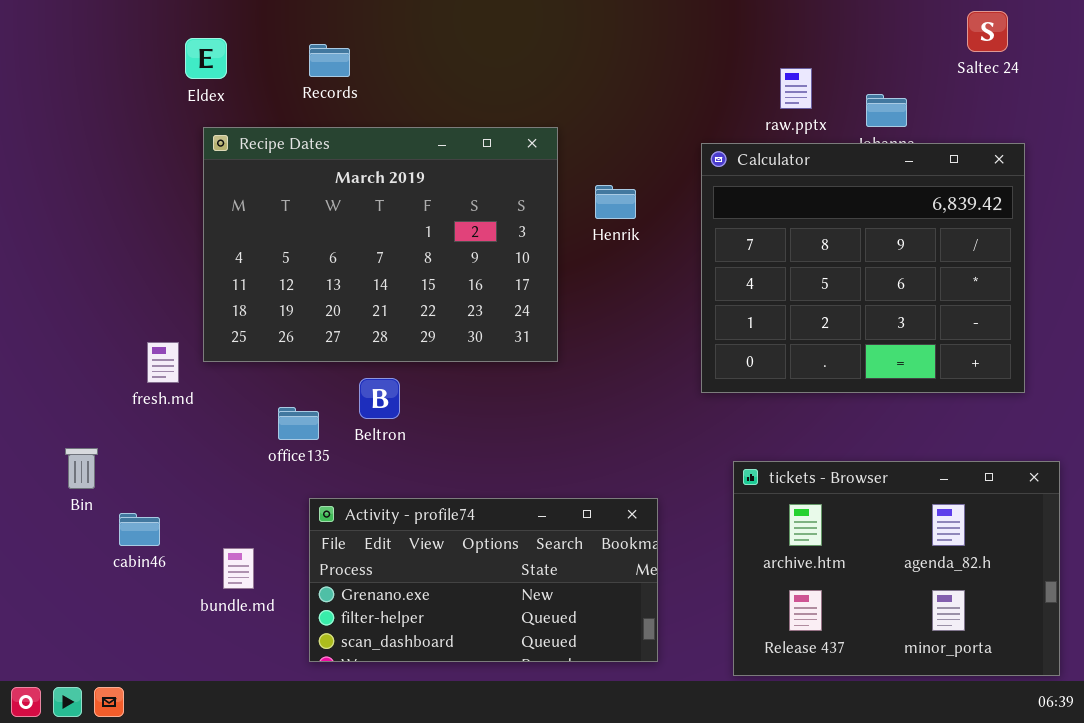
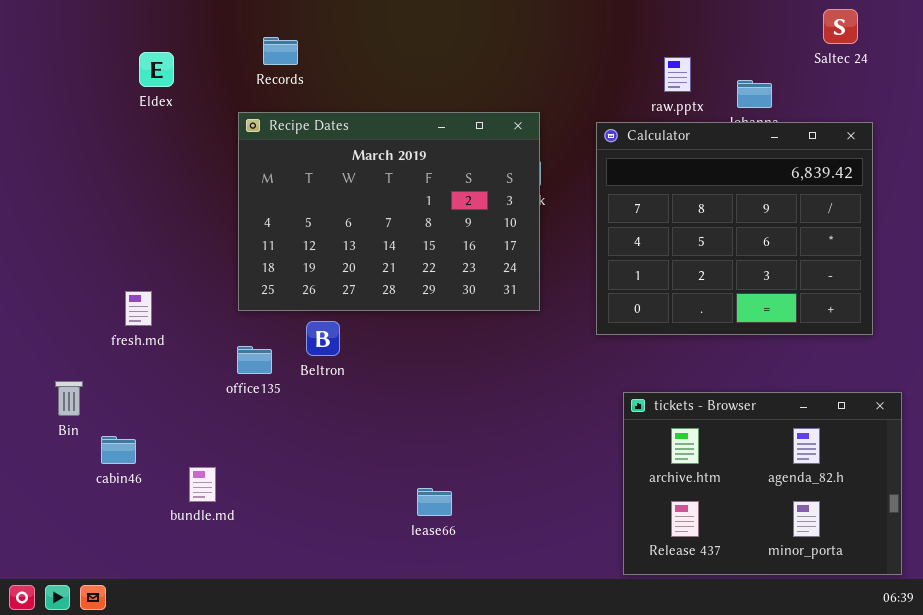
Eldex: [185,38,227,79] -> [139,52,174,87], moved
Recipe Dates: [203,127,558,362] -> [238,112,540,311], moved
Activity - profile74: [309,498,658,662] -> none, closed

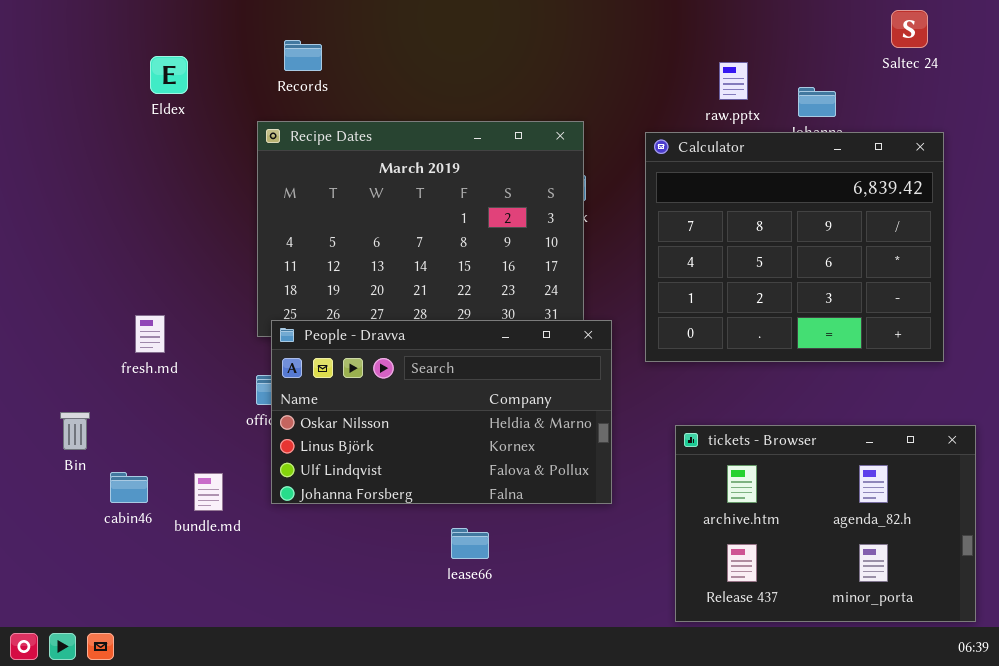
People - Dravva: none -> [271,320,612,504], opened
bundle.md: [189,467,216,502] -> [194,473,223,511], moved

